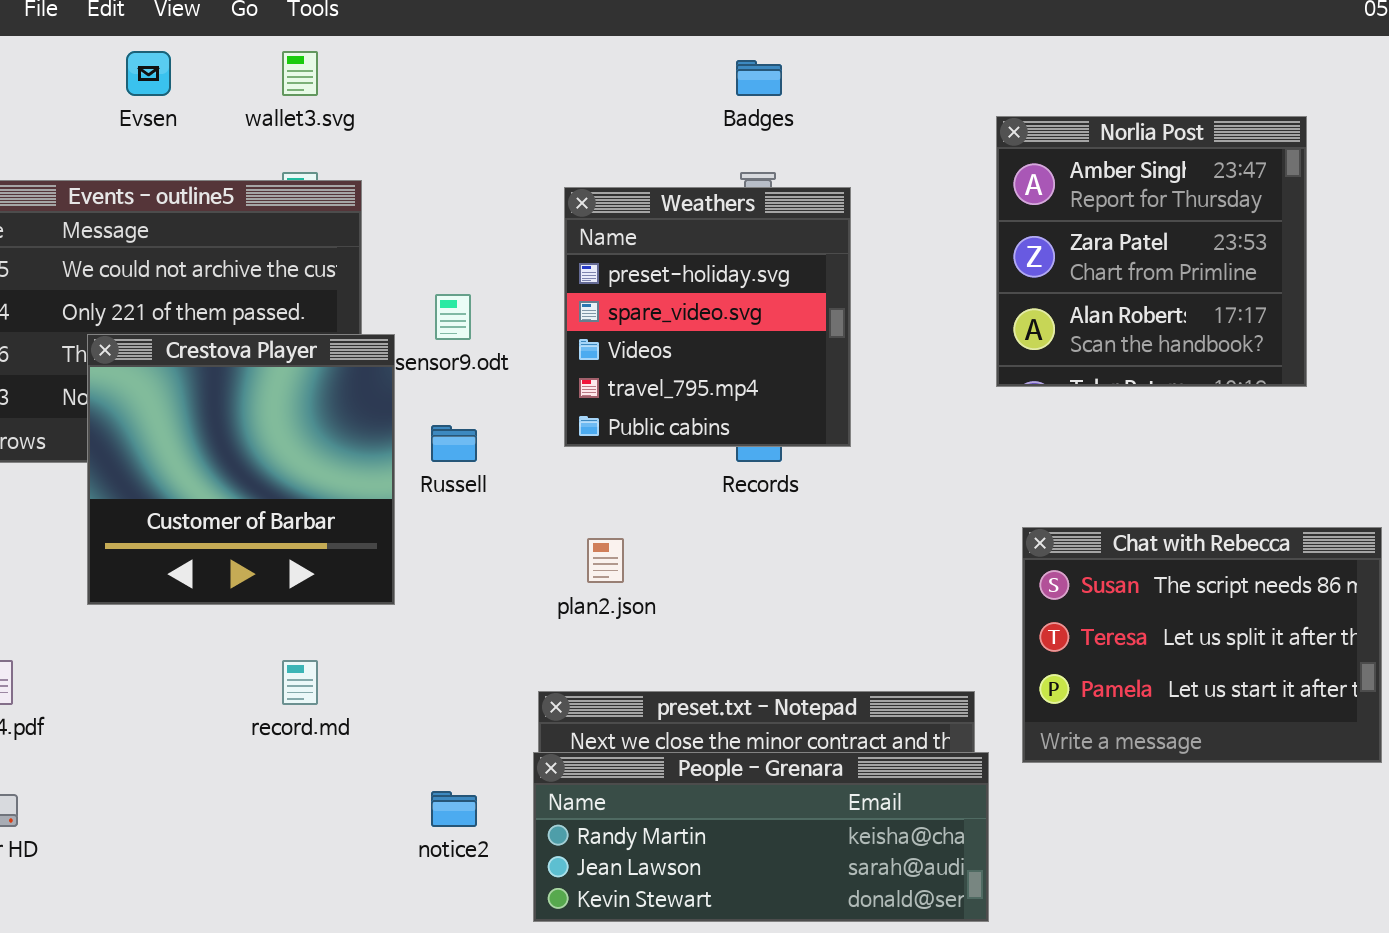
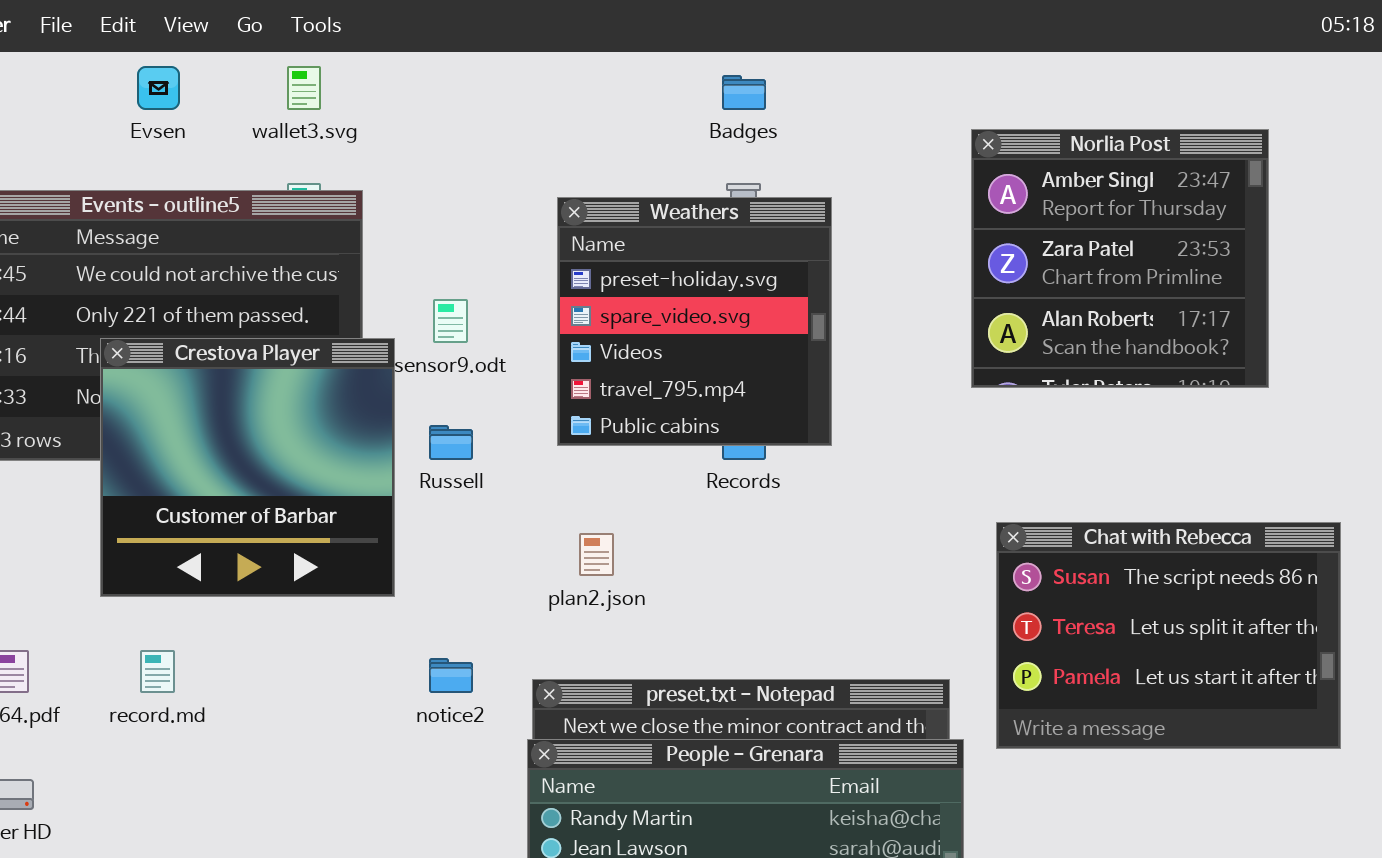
record.md: [282,660,318,705] -> [140,650,175,693], moved
notice2: [431,791,477,827] -> [429,658,473,693], moved

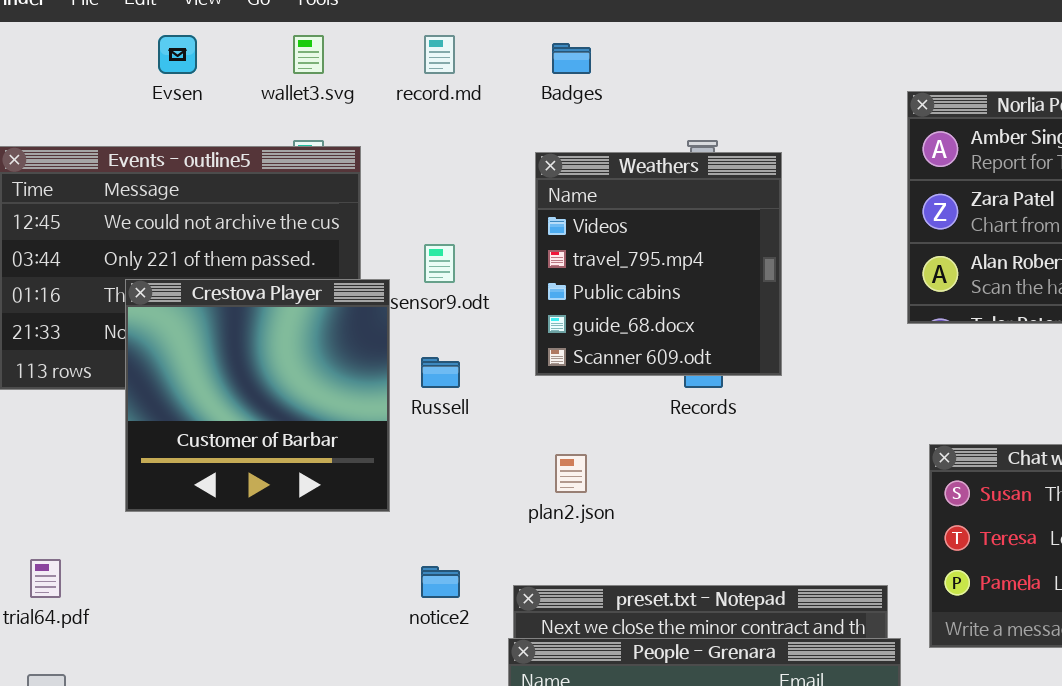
Badges: [722,75,766,110] -> [552,43,591,74], moved
Weathers: [557,197,832,446] -> [535,152,782,376], scrolled down 2 rows
record.md: [140,650,175,693] -> [424,35,455,74], moved

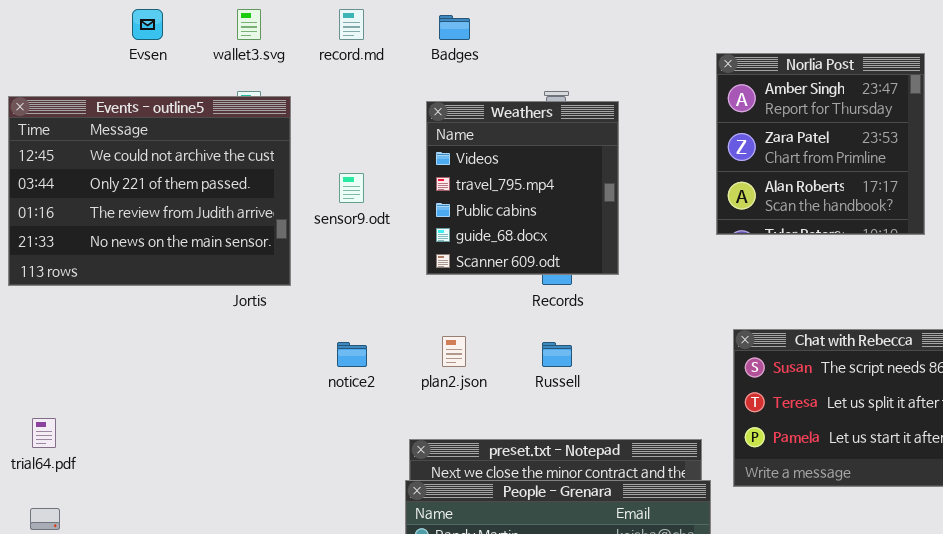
Crestova Player: [125,279,390,512] -> none, closed
Russell: [421,357,460,388] -> [542,342,572,367], moved
notice2: [421,566,460,598] -> [337,342,367,367], moved

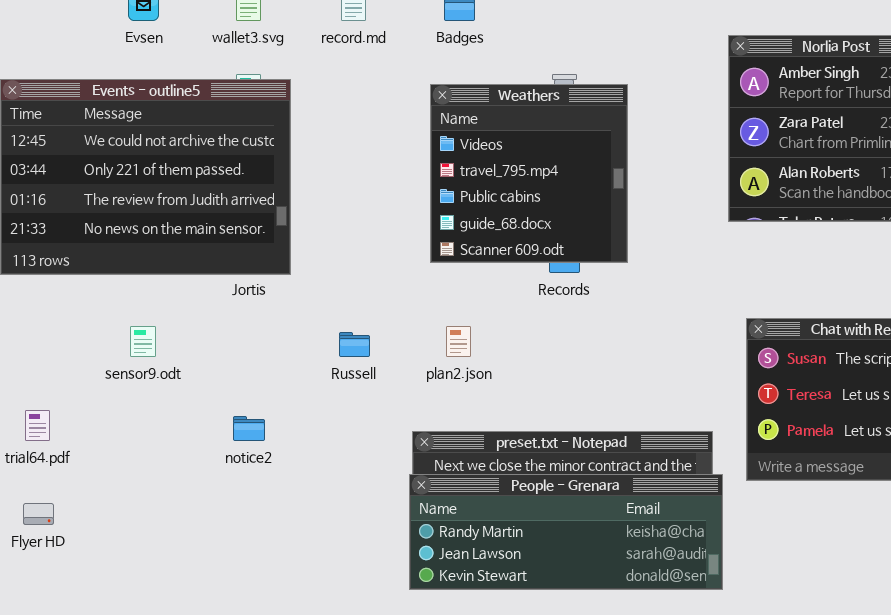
sensor9.odt: [339,173,364,203] -> [130,326,156,357], moved
notice2: [337,342,367,367] -> [233,416,265,441], moved
Russell: [542,342,572,367] -> [339,332,370,357], moved

